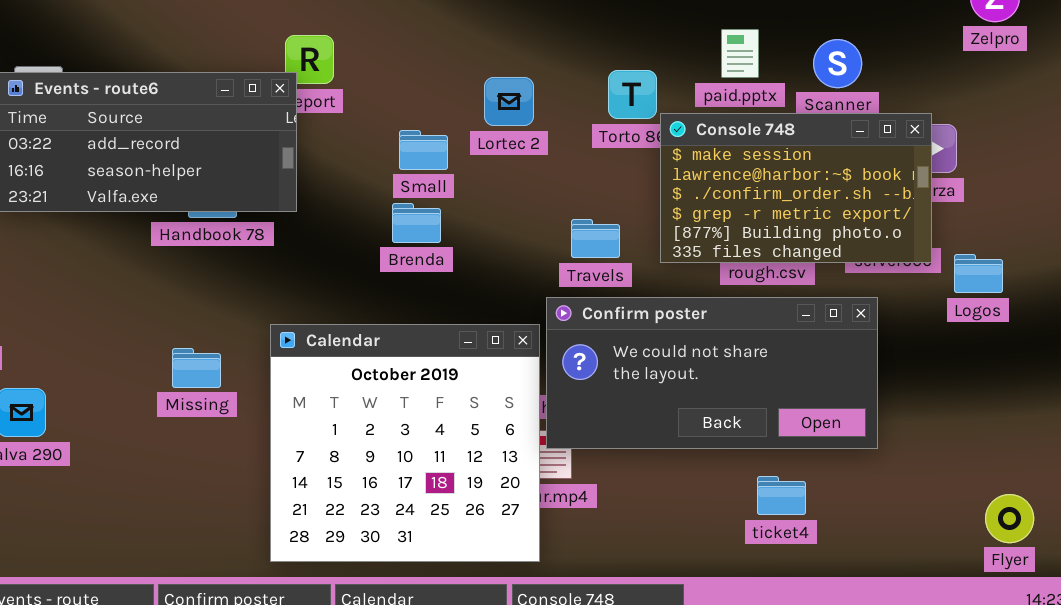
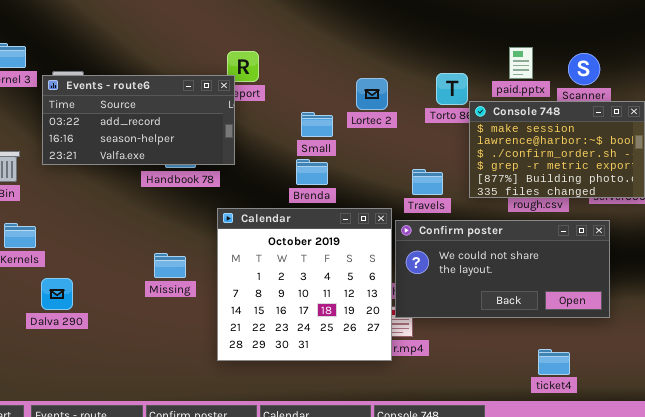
Calendar: [270,324,540,562] -> [217,208,392,361], moved
ticket4: [757,476,806,515] -> [538,349,570,375], moved

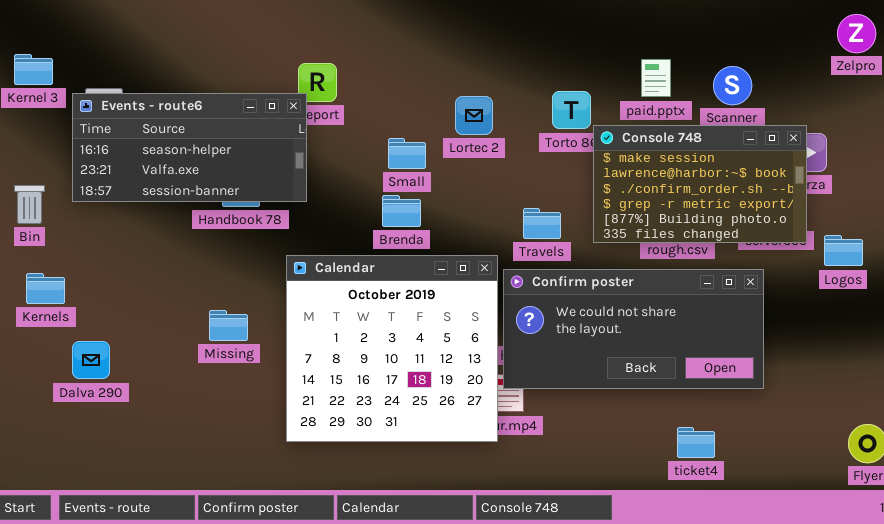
Events - route6: [42,75,235,165] -> [72,93,307,202], scrolled down 1 row

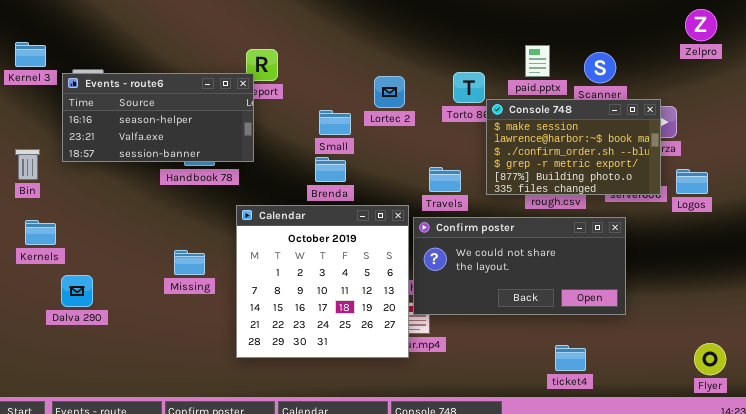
Logos: [824,235,863,266] -> [676,169,708,194], moved

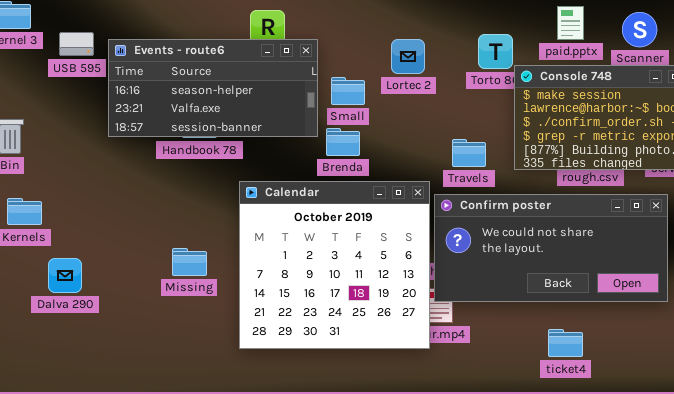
Events - route6: [62,73,254,162] -> [108,39,318,137], moved
Missing: [174,250,205,275] -> [172,248,207,276], moved
ticket4: [555,345,586,371] -> [548,329,583,357], moved

